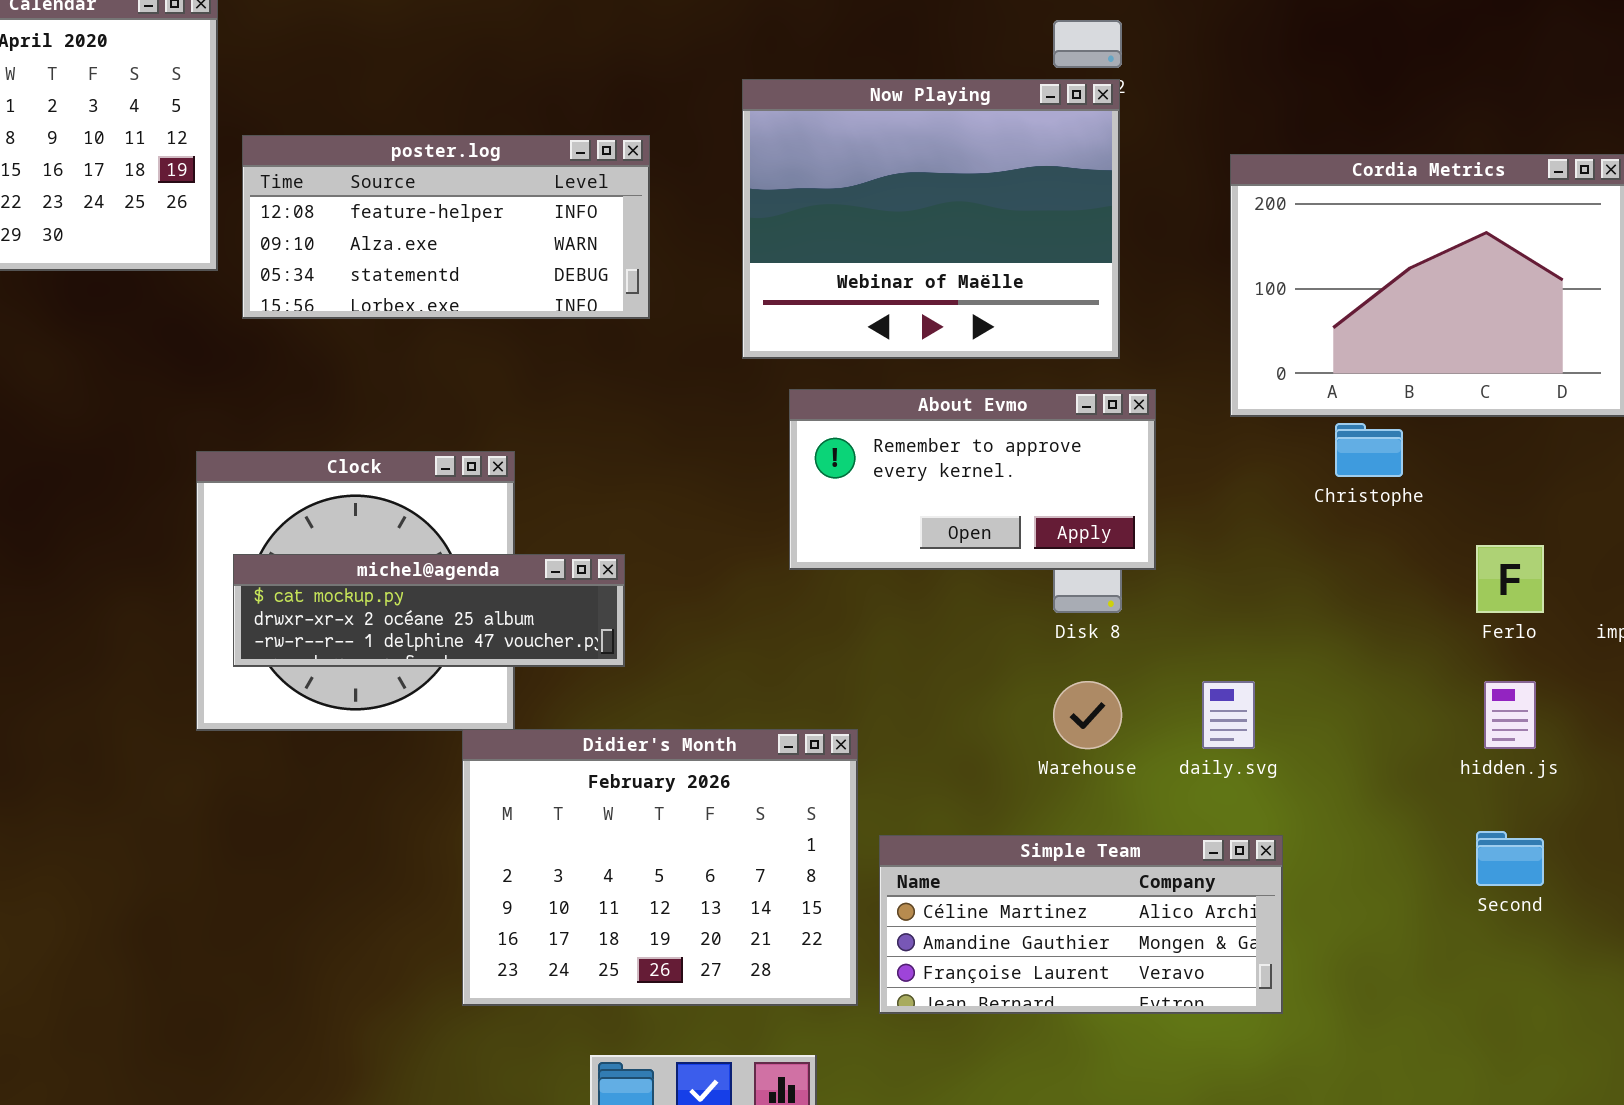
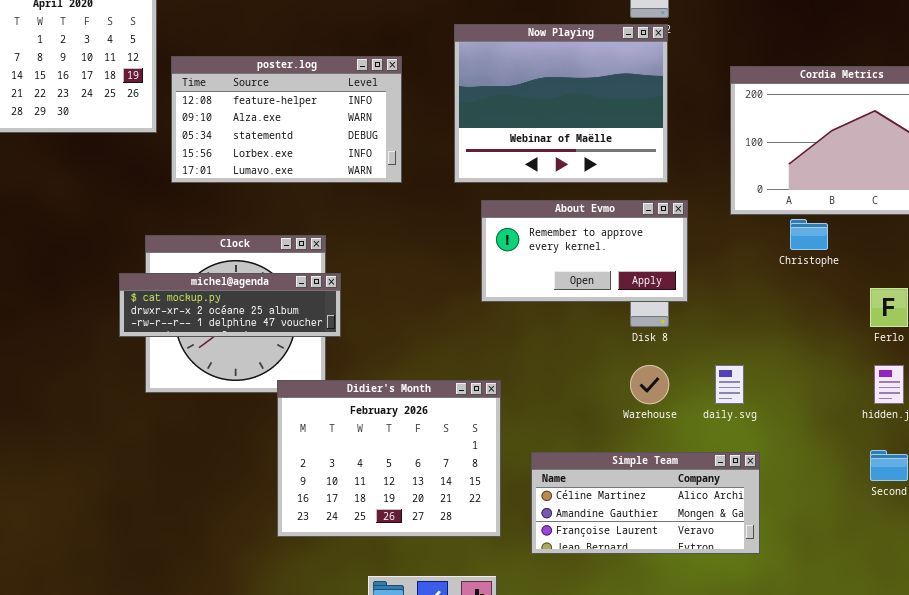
poster.log: [242,135,650,319] -> [171,56,402,183], resized
michel@agenda: [233,554,625,667] -> [119,273,341,337], moved
Didier's Month: [462,729,858,1006] -> [277,380,501,537], moved

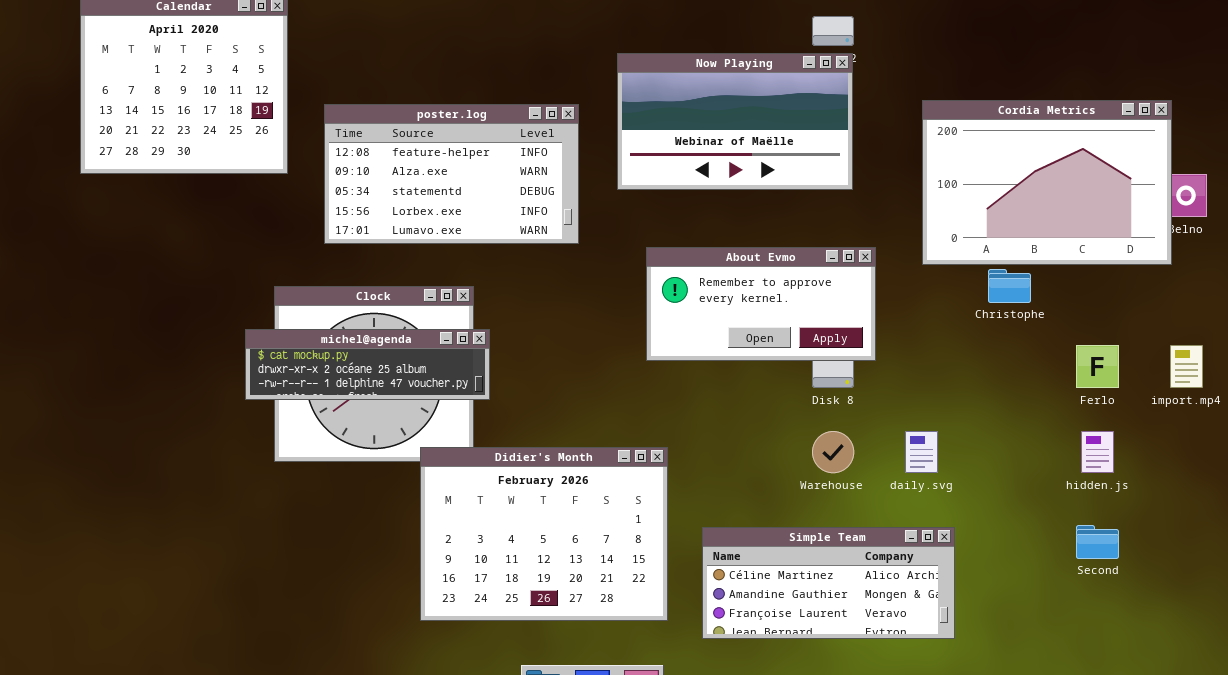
Now Playing: [454,24,668,183] -> [617,53,853,190], resized
poster.log: [171,56,402,183] -> [324,104,579,244], moved

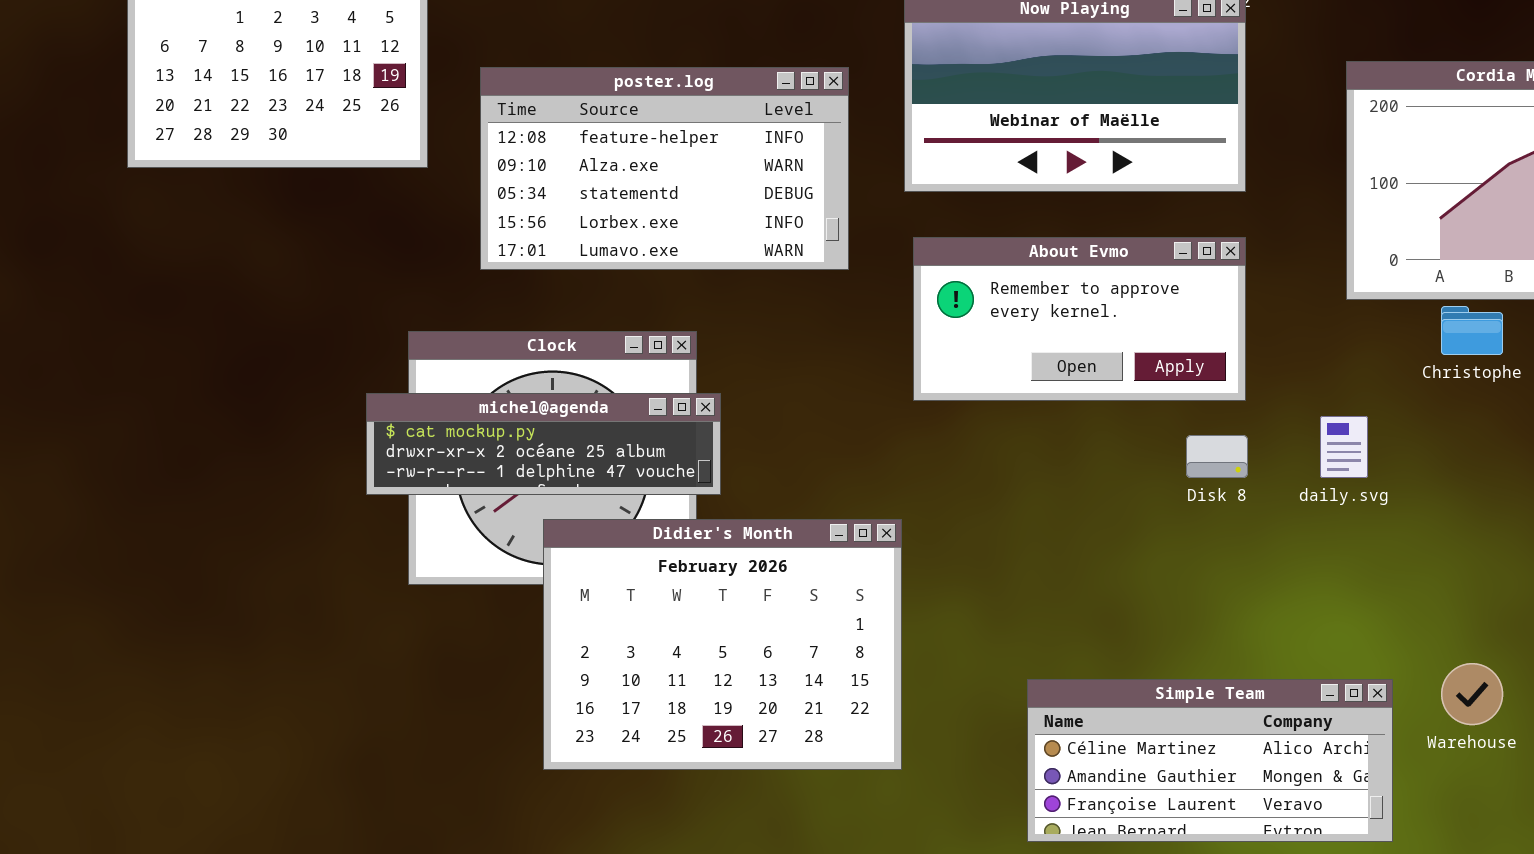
About Evmo: [646,247,876,361] -> [913,237,1246,401], moved
Warehouse: [812,431,854,473] -> [1441,663,1503,725], moved
daily.svg: [905,431,938,473] -> [1320,416,1368,478], moved
Didier's Month: [420,447,668,621] -> [543,519,902,770], moved

